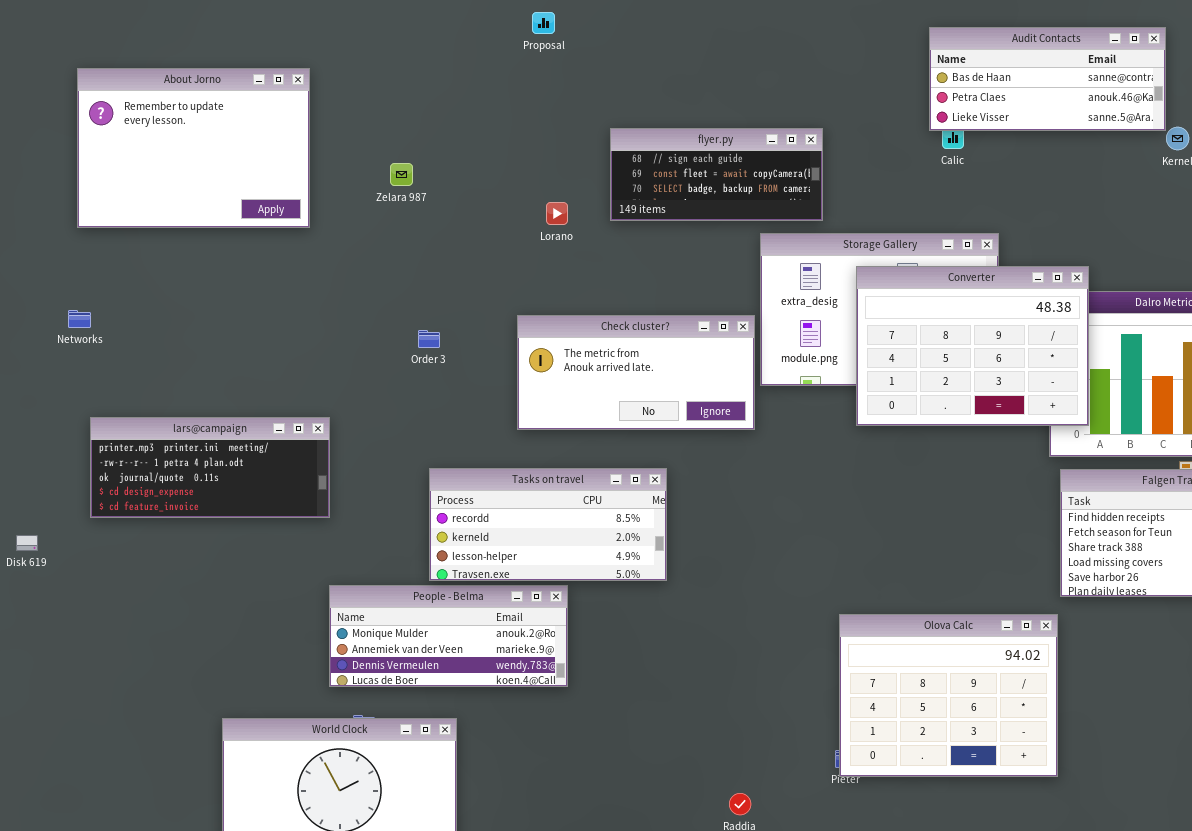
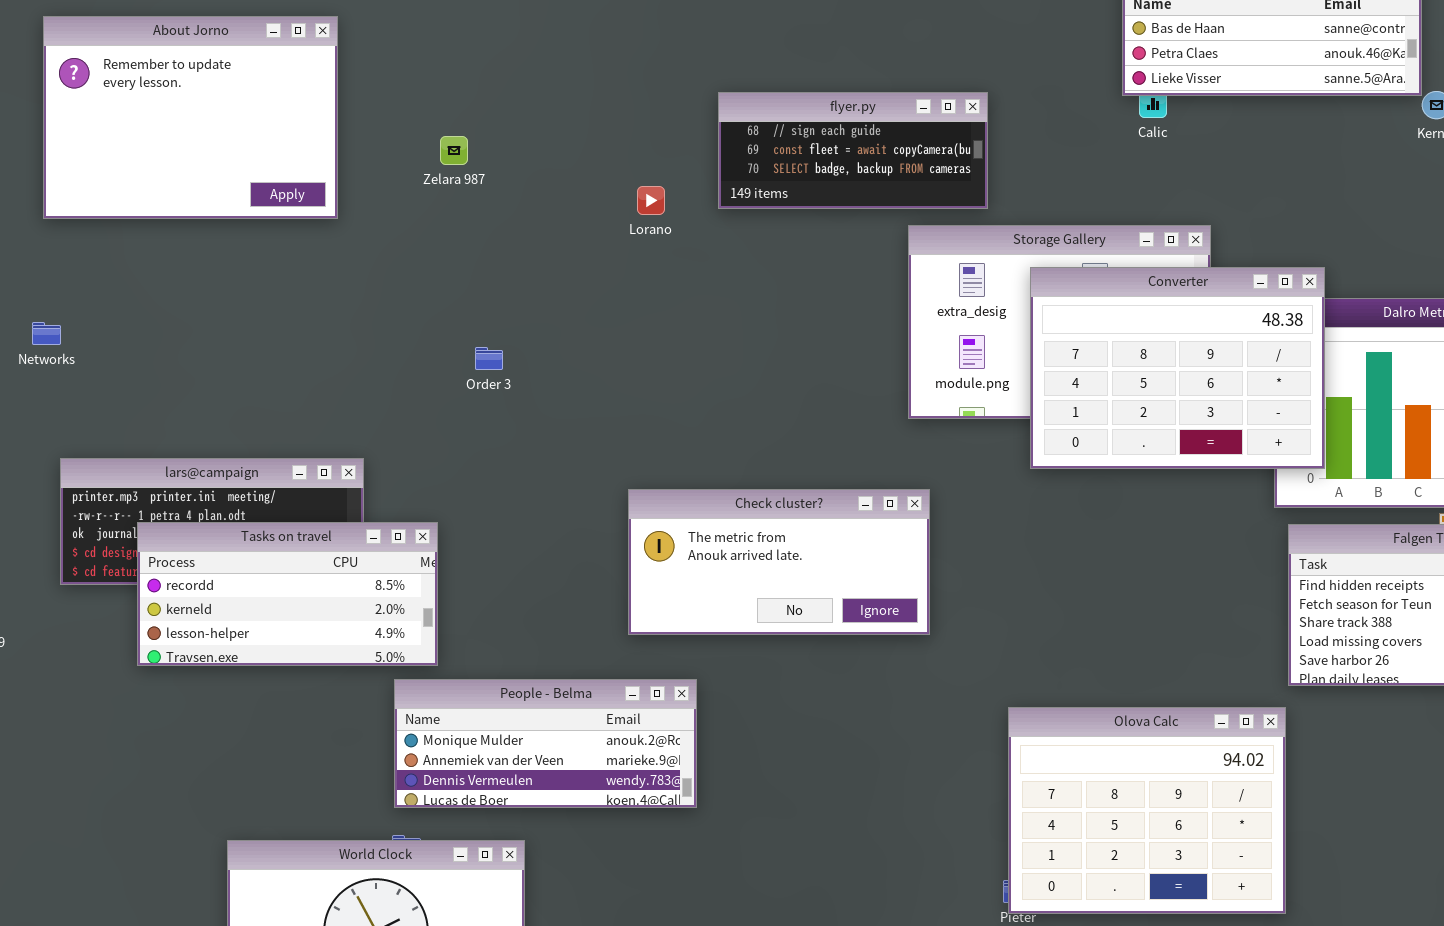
Check cluster?: [517,315,755,430] -> [628,489,930,635], moved
Tasks on travel: [429,468,667,581] -> [137,522,438,666], moved
People - Belma: [329,585,568,687] -> [394,679,697,808], moved

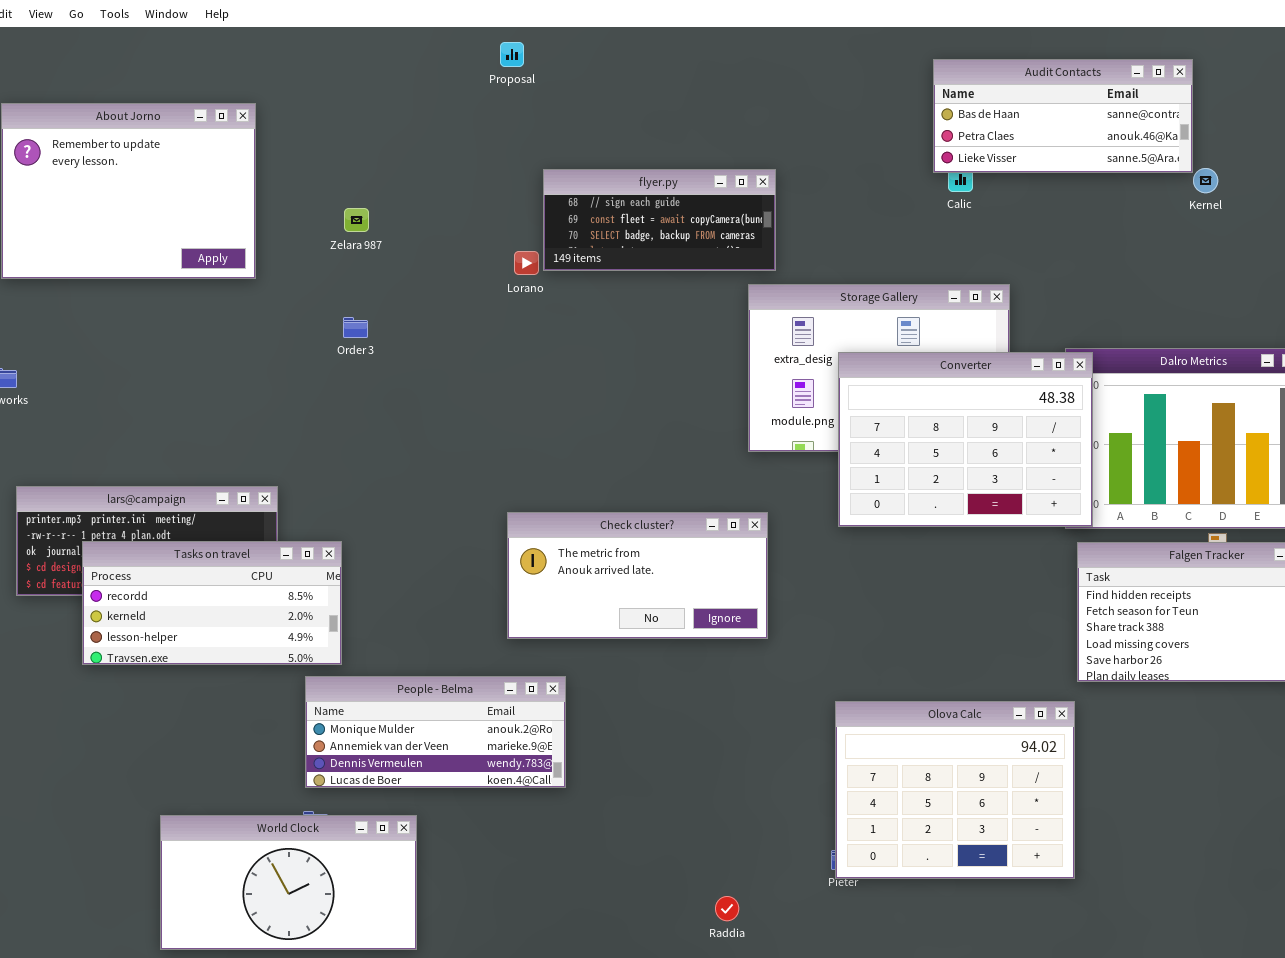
flyer.py: [718,92,988,209] -> [543,169,776,271], moved
Converter: [1030,267,1325,469] -> [838,352,1093,527], moved
Order 3: [475,347,503,370] -> [343,317,368,338], moved

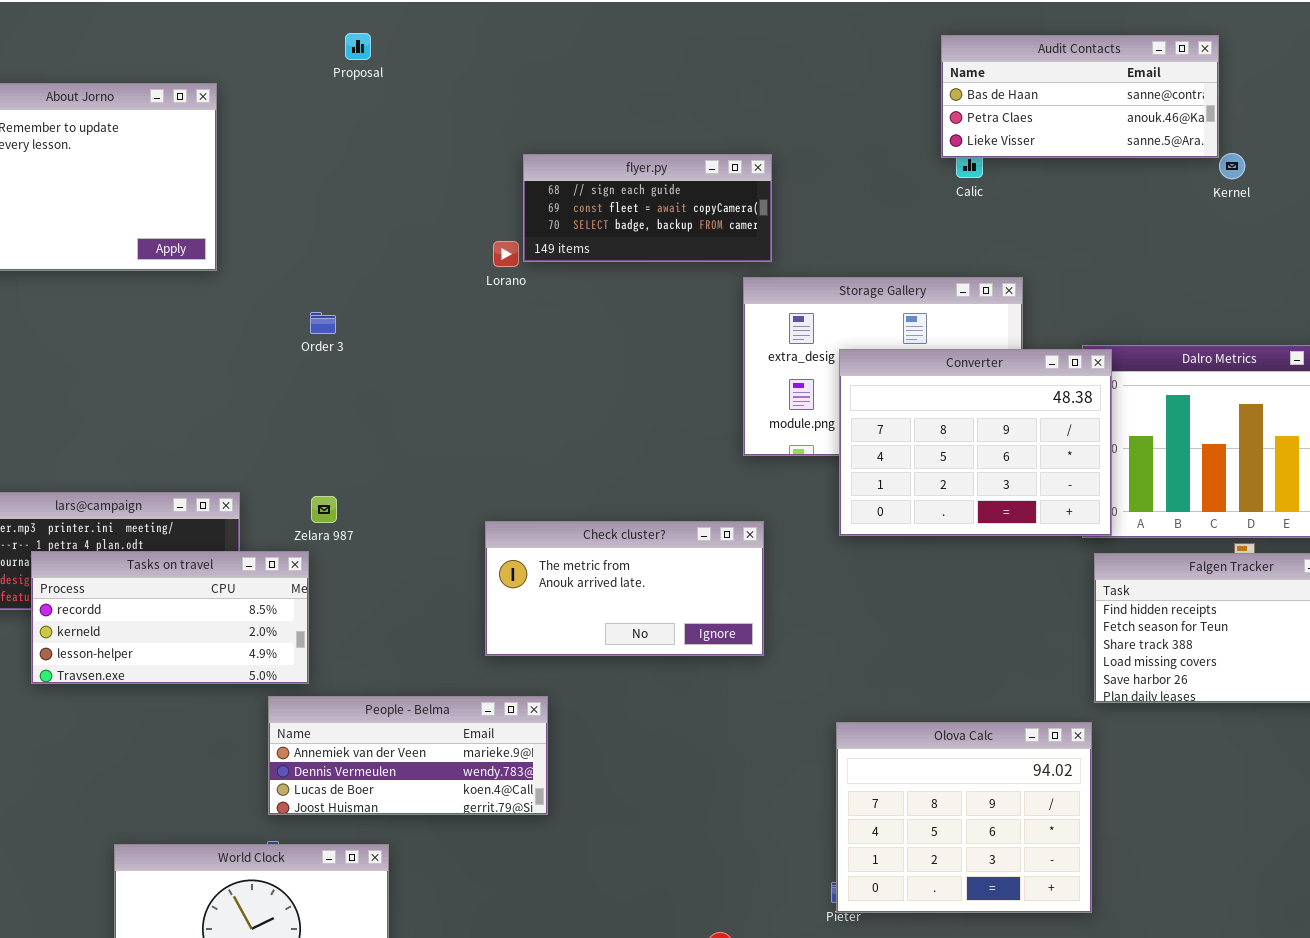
Proposal: [500,42,524,67] -> [345,33,371,60], moved
Zelara 987: [344,208,369,232] -> [311,496,337,523], moved
People - Belma: [305,676,566,788] -> [268,696,548,815], scrolled down 1 row

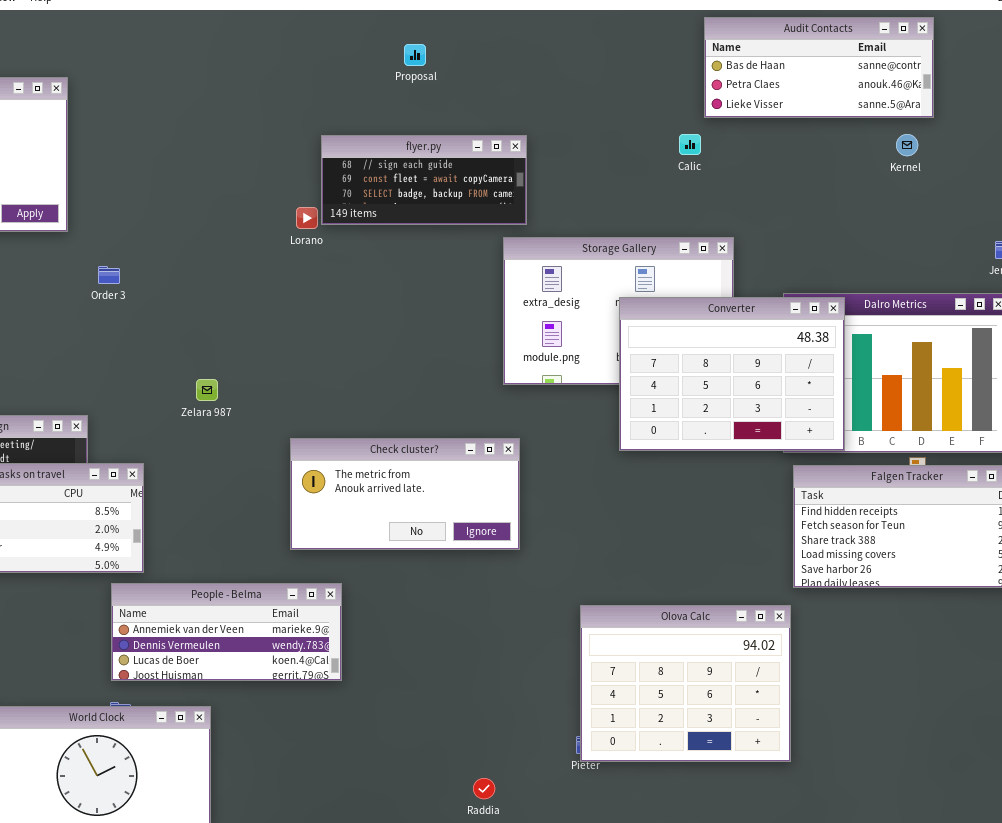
Proposal: [345,33,371,60] -> [404,44,426,66], moved
Audit Contacts: [941,35,1219,158] -> [704,17,934,118], moved
Order 3: [310,312,336,334] -> [98,266,120,284], moved
Converter: [839,349,1112,536] -> [619,297,845,451], moved
Zelara 987: [311,496,337,523] -> [196,379,218,401], moved

